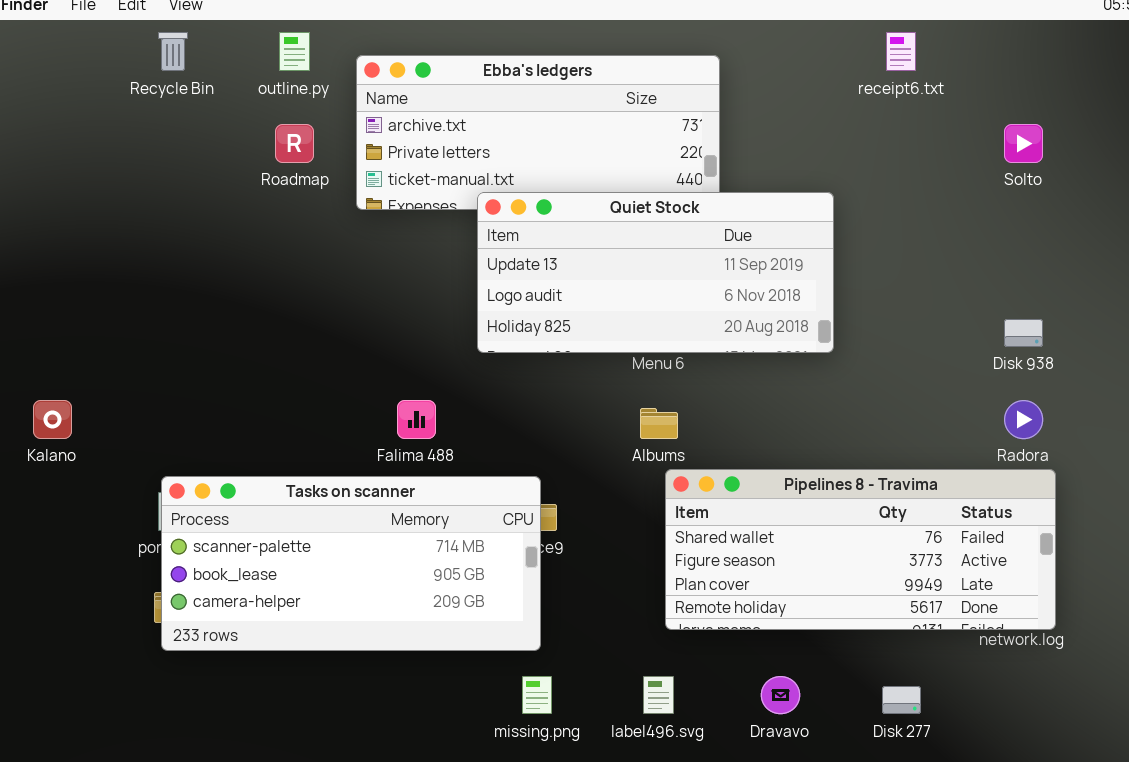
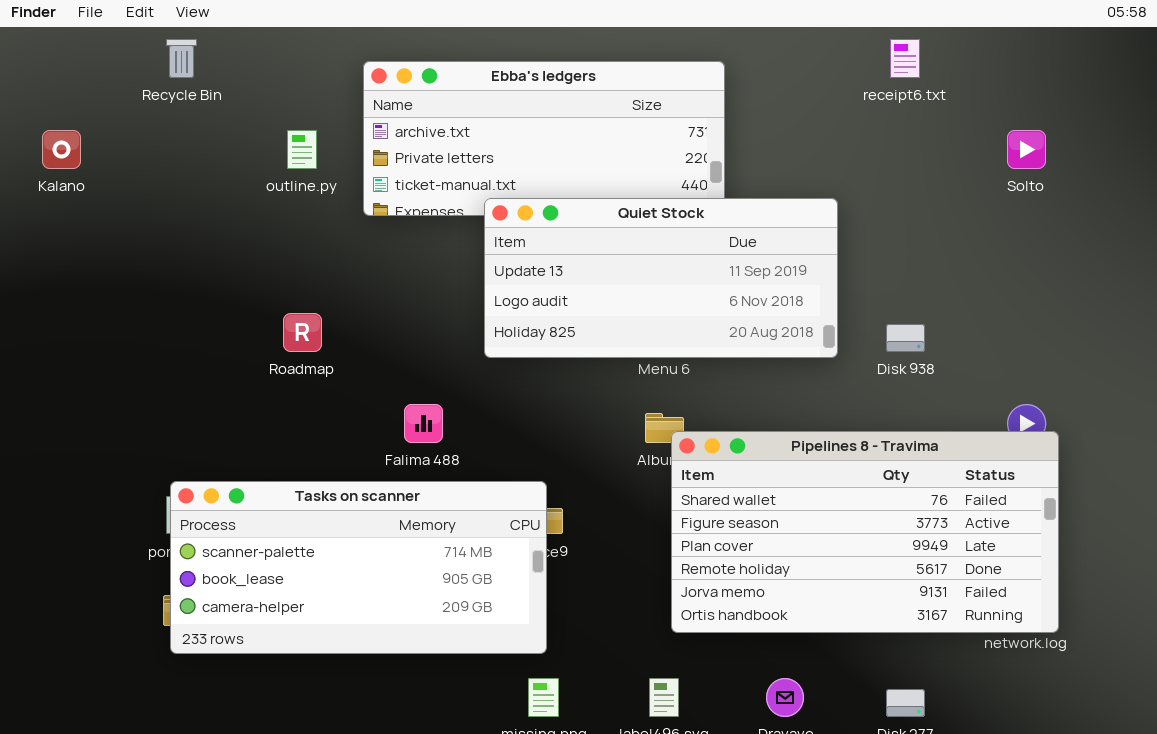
outline.py: [279,32,310,71] -> [287,130,317,169], moved
Roadmap: [275,124,314,163] -> [283,313,322,352], moved
Disk 938: [1004,319,1043,347] -> [886,324,925,352], moved
Kalano: [33,400,72,439] -> [42,130,81,169], moved
Pipelines 8 - Travima: [665,469,1056,630] -> [671,431,1059,633], resized

